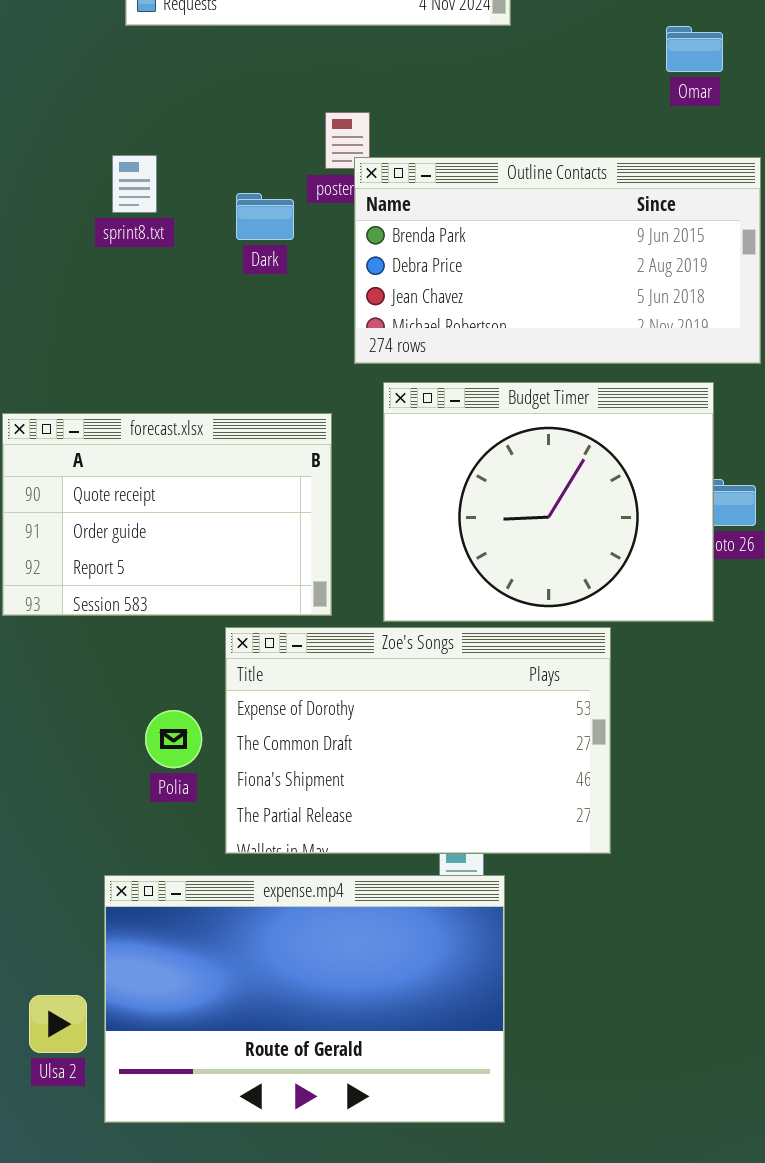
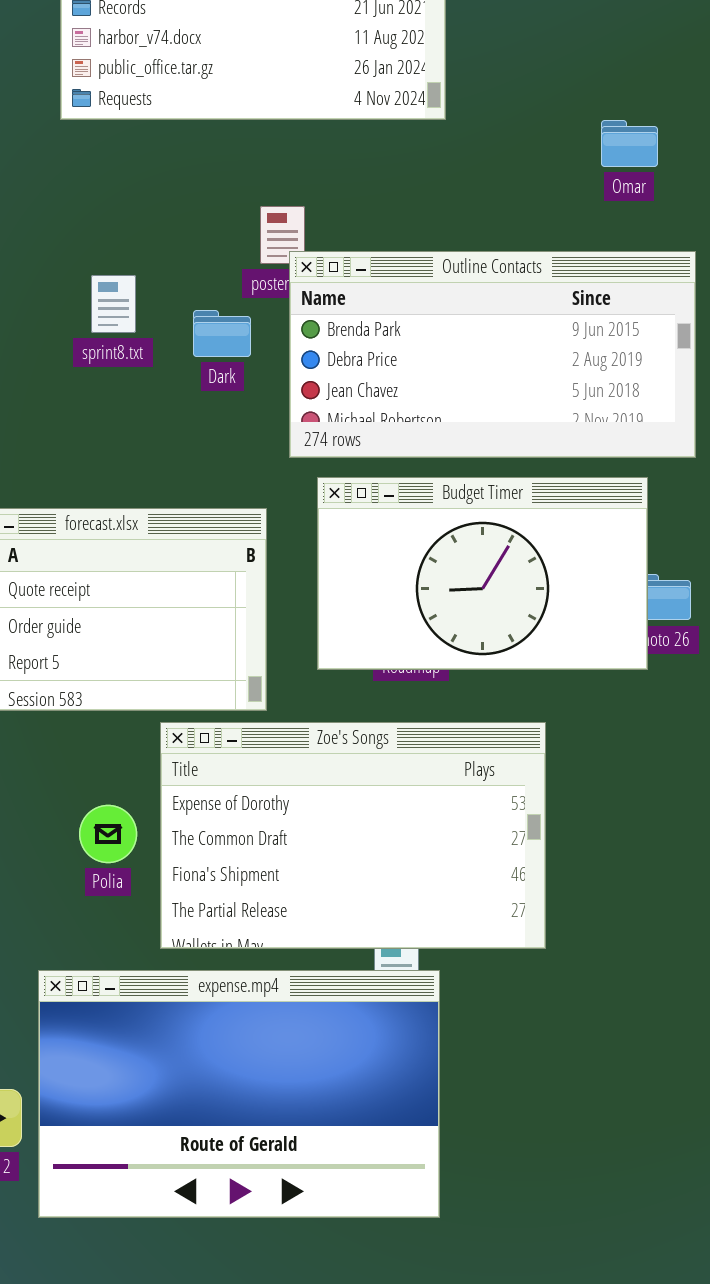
sprint8.txt: [112,155,157,213] -> [91,275,136,333], moved
Dark: [236,193,294,240] -> [193,310,251,357], moved
Budget Timer: [383,382,714,622] -> [317,477,648,670], resized

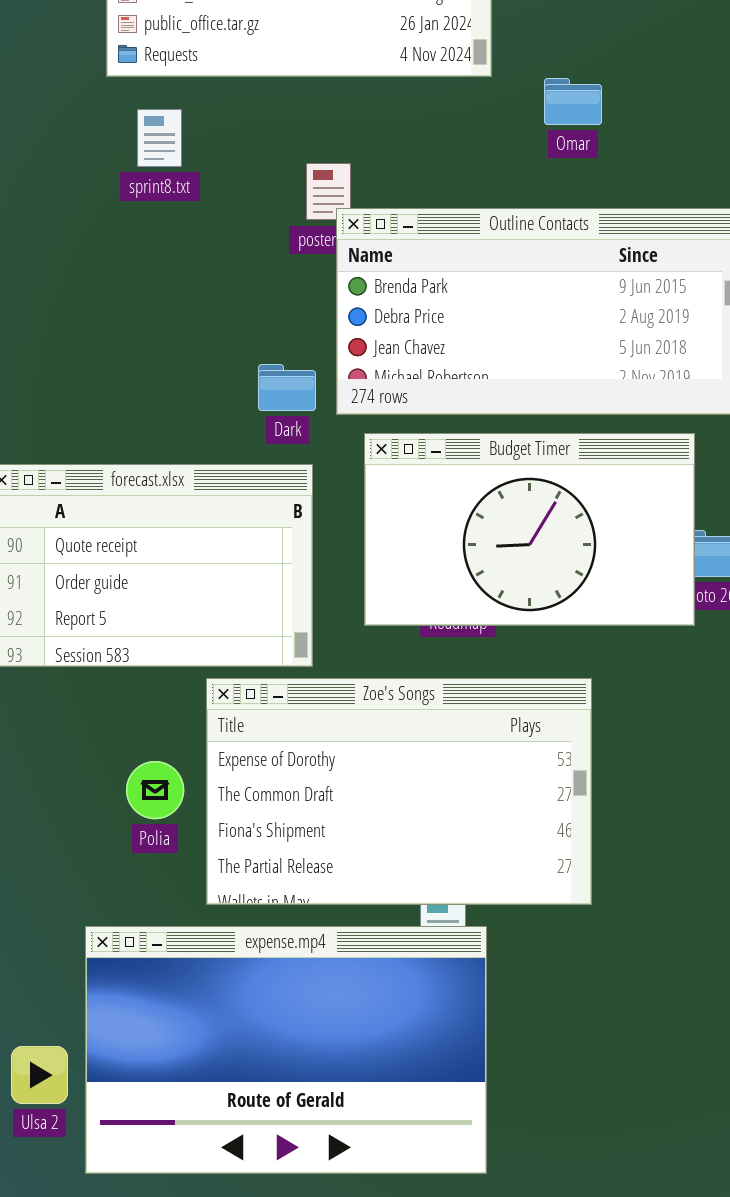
Omar: [601,120,658,167] -> [544,78,602,125], moved
sprint8.txt: [91,275,136,333] -> [137,109,182,167], moved
Dark: [193,310,251,357] -> [258,364,316,411], moved

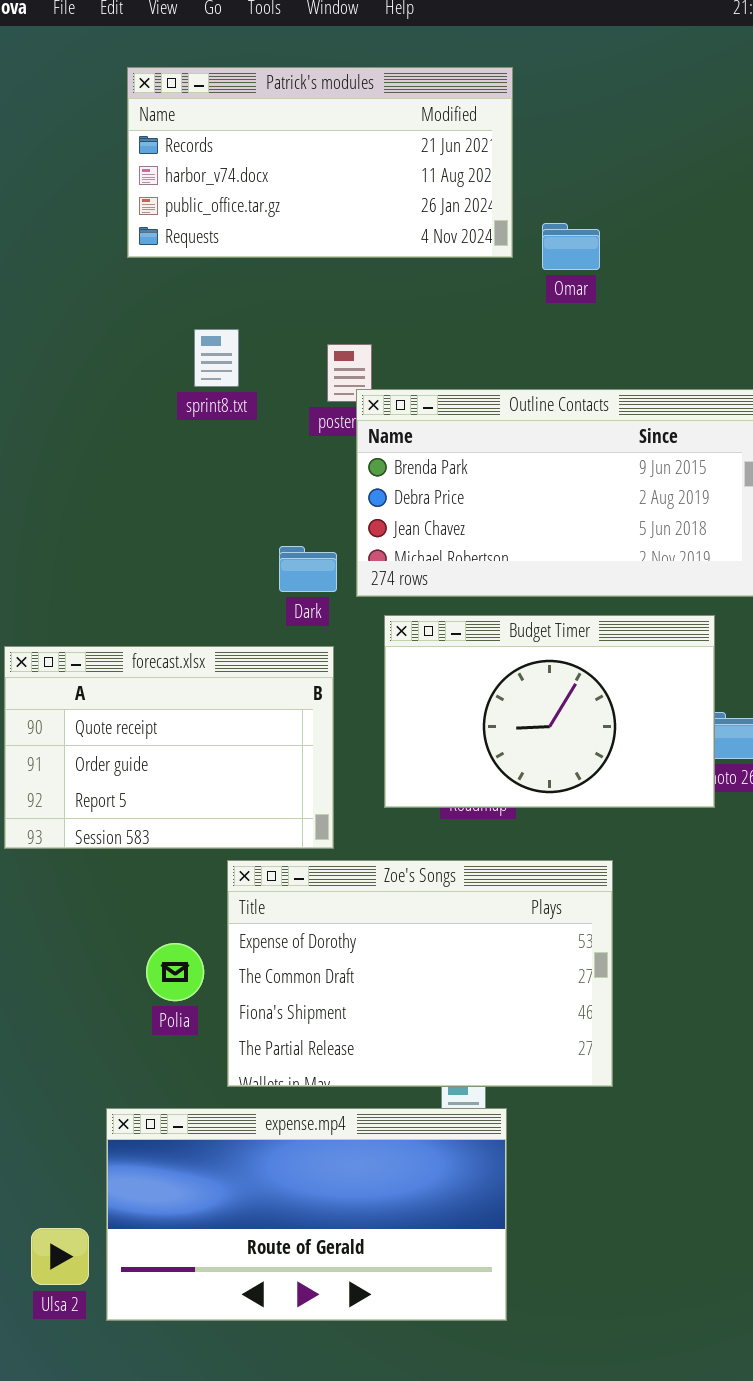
Omar: [544,78,602,125] -> [542,223,600,270], moved
sprint8.txt: [137,109,182,167] -> [194,329,239,387], moved
expense.mp4: [85,926,487,1174] -> [106,1108,507,1321], resized

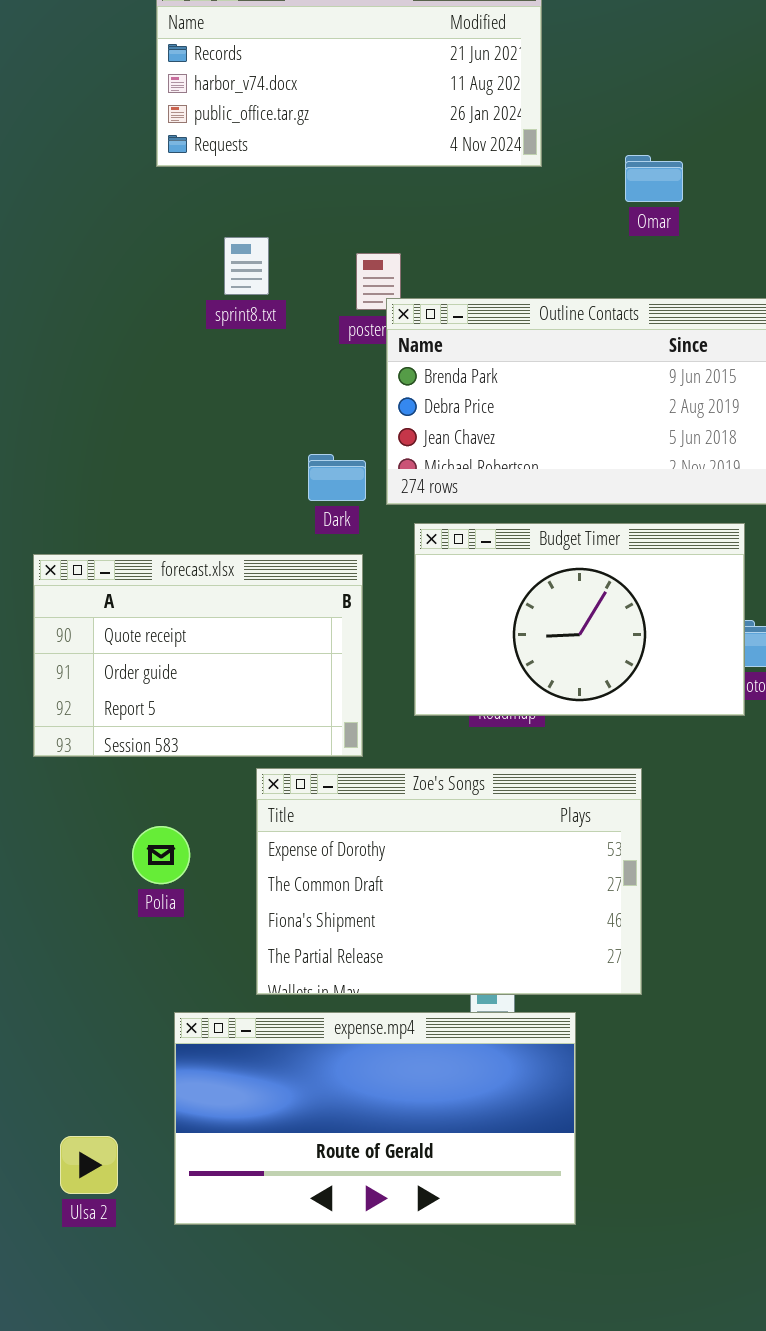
Omar: [542,223,600,270] -> [625,155,683,202], moved
Polia: [146,943,204,1001] -> [132,826,190,884], moved
expense.mp4: [106,1108,507,1321] -> [174,1012,576,1225], moved

